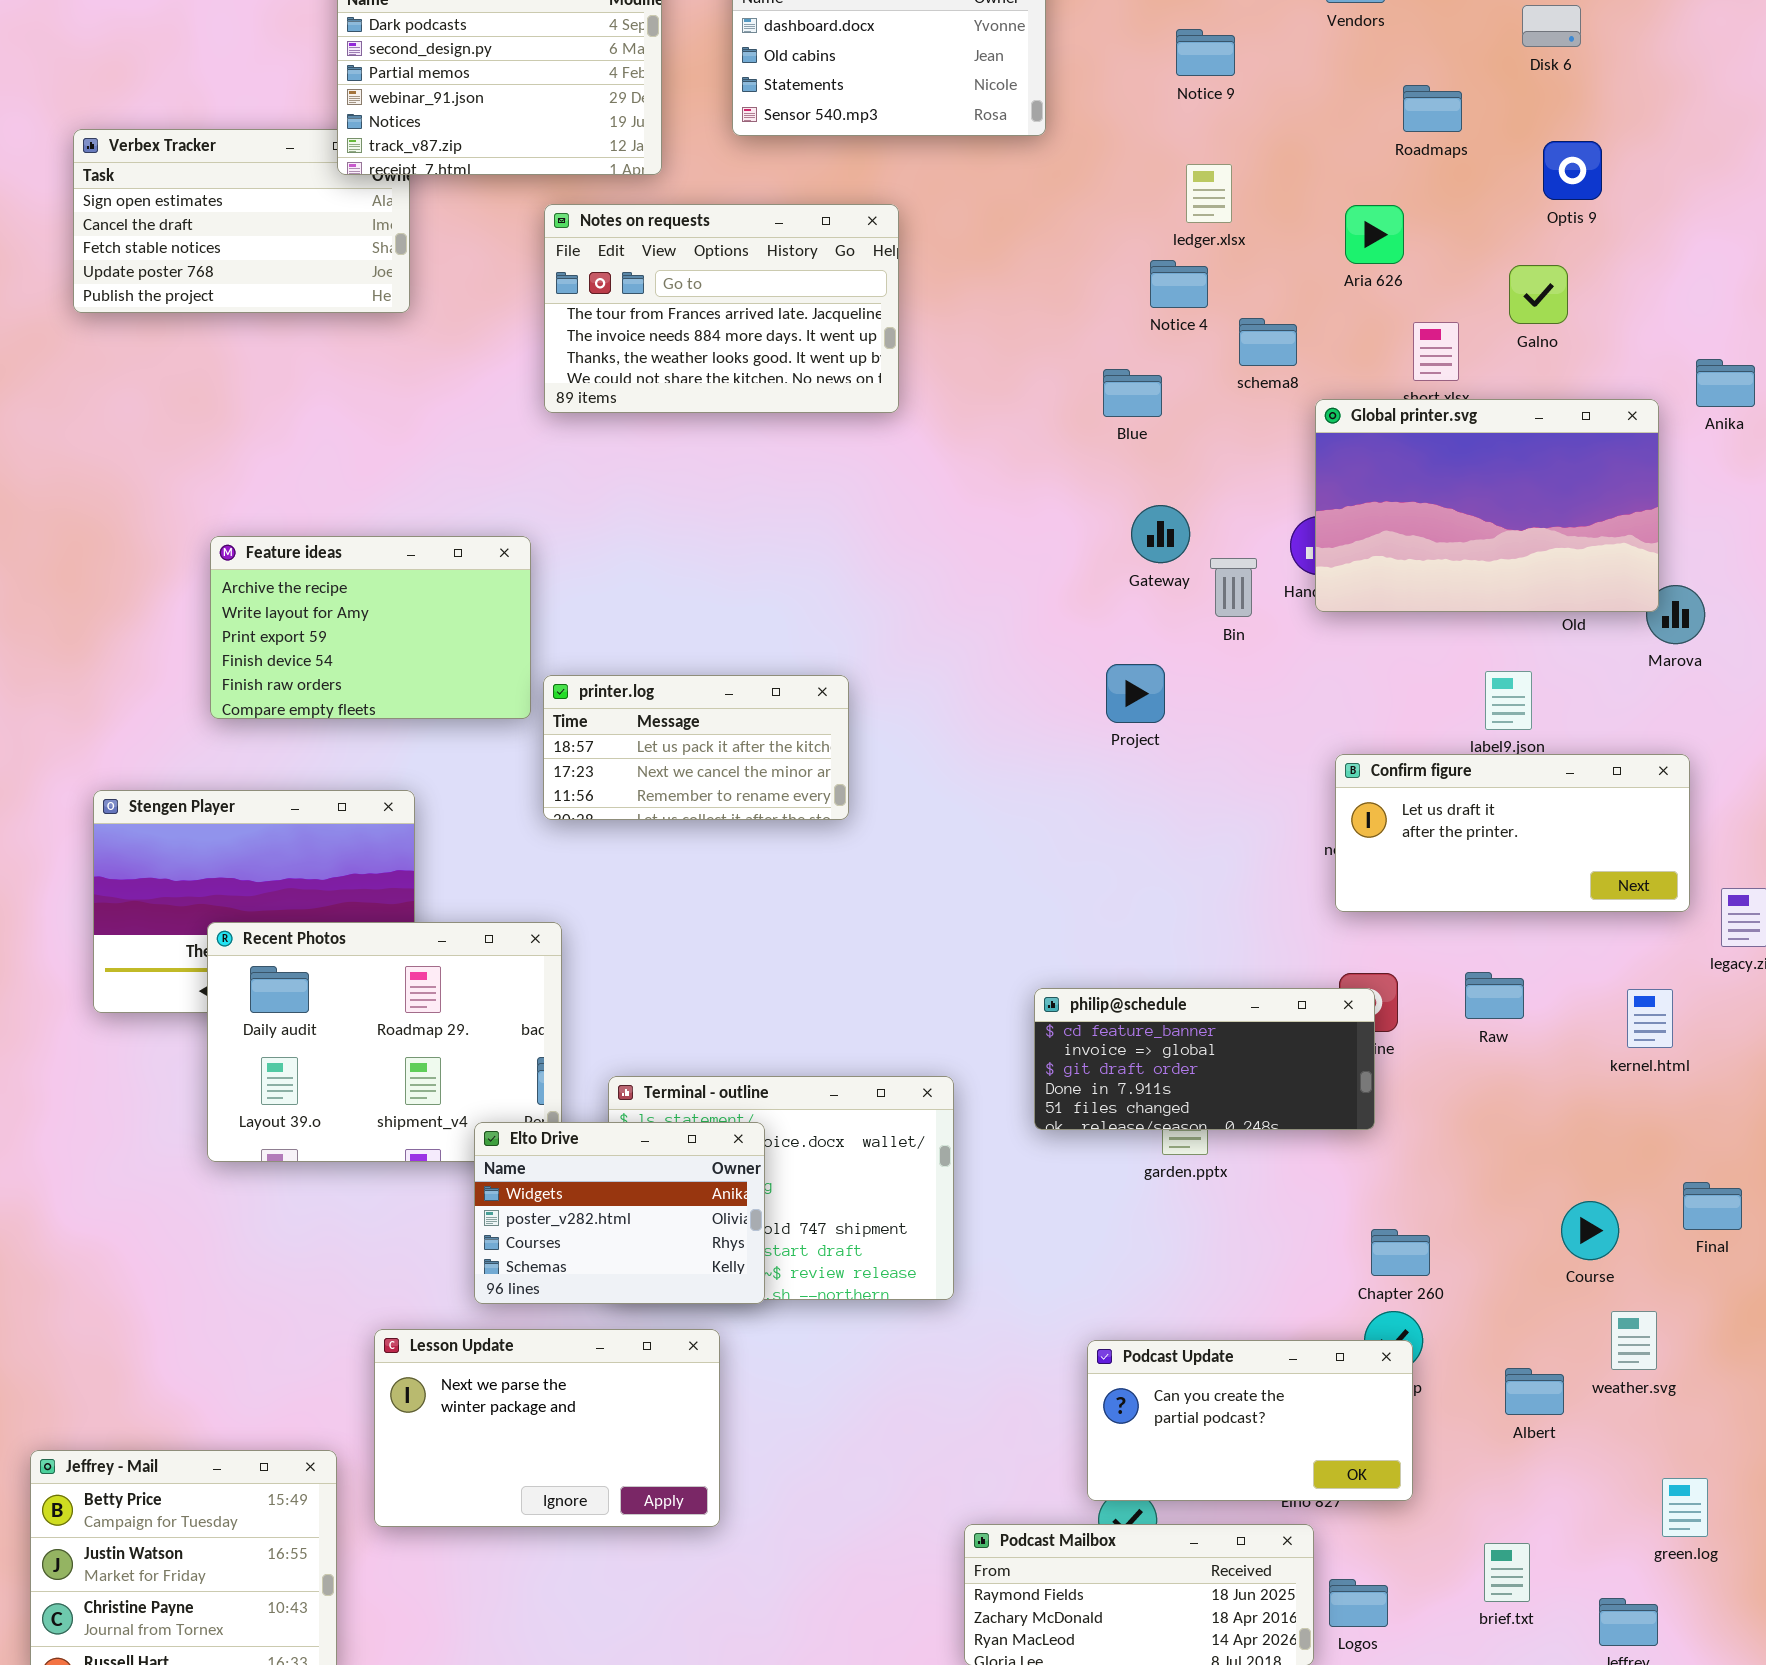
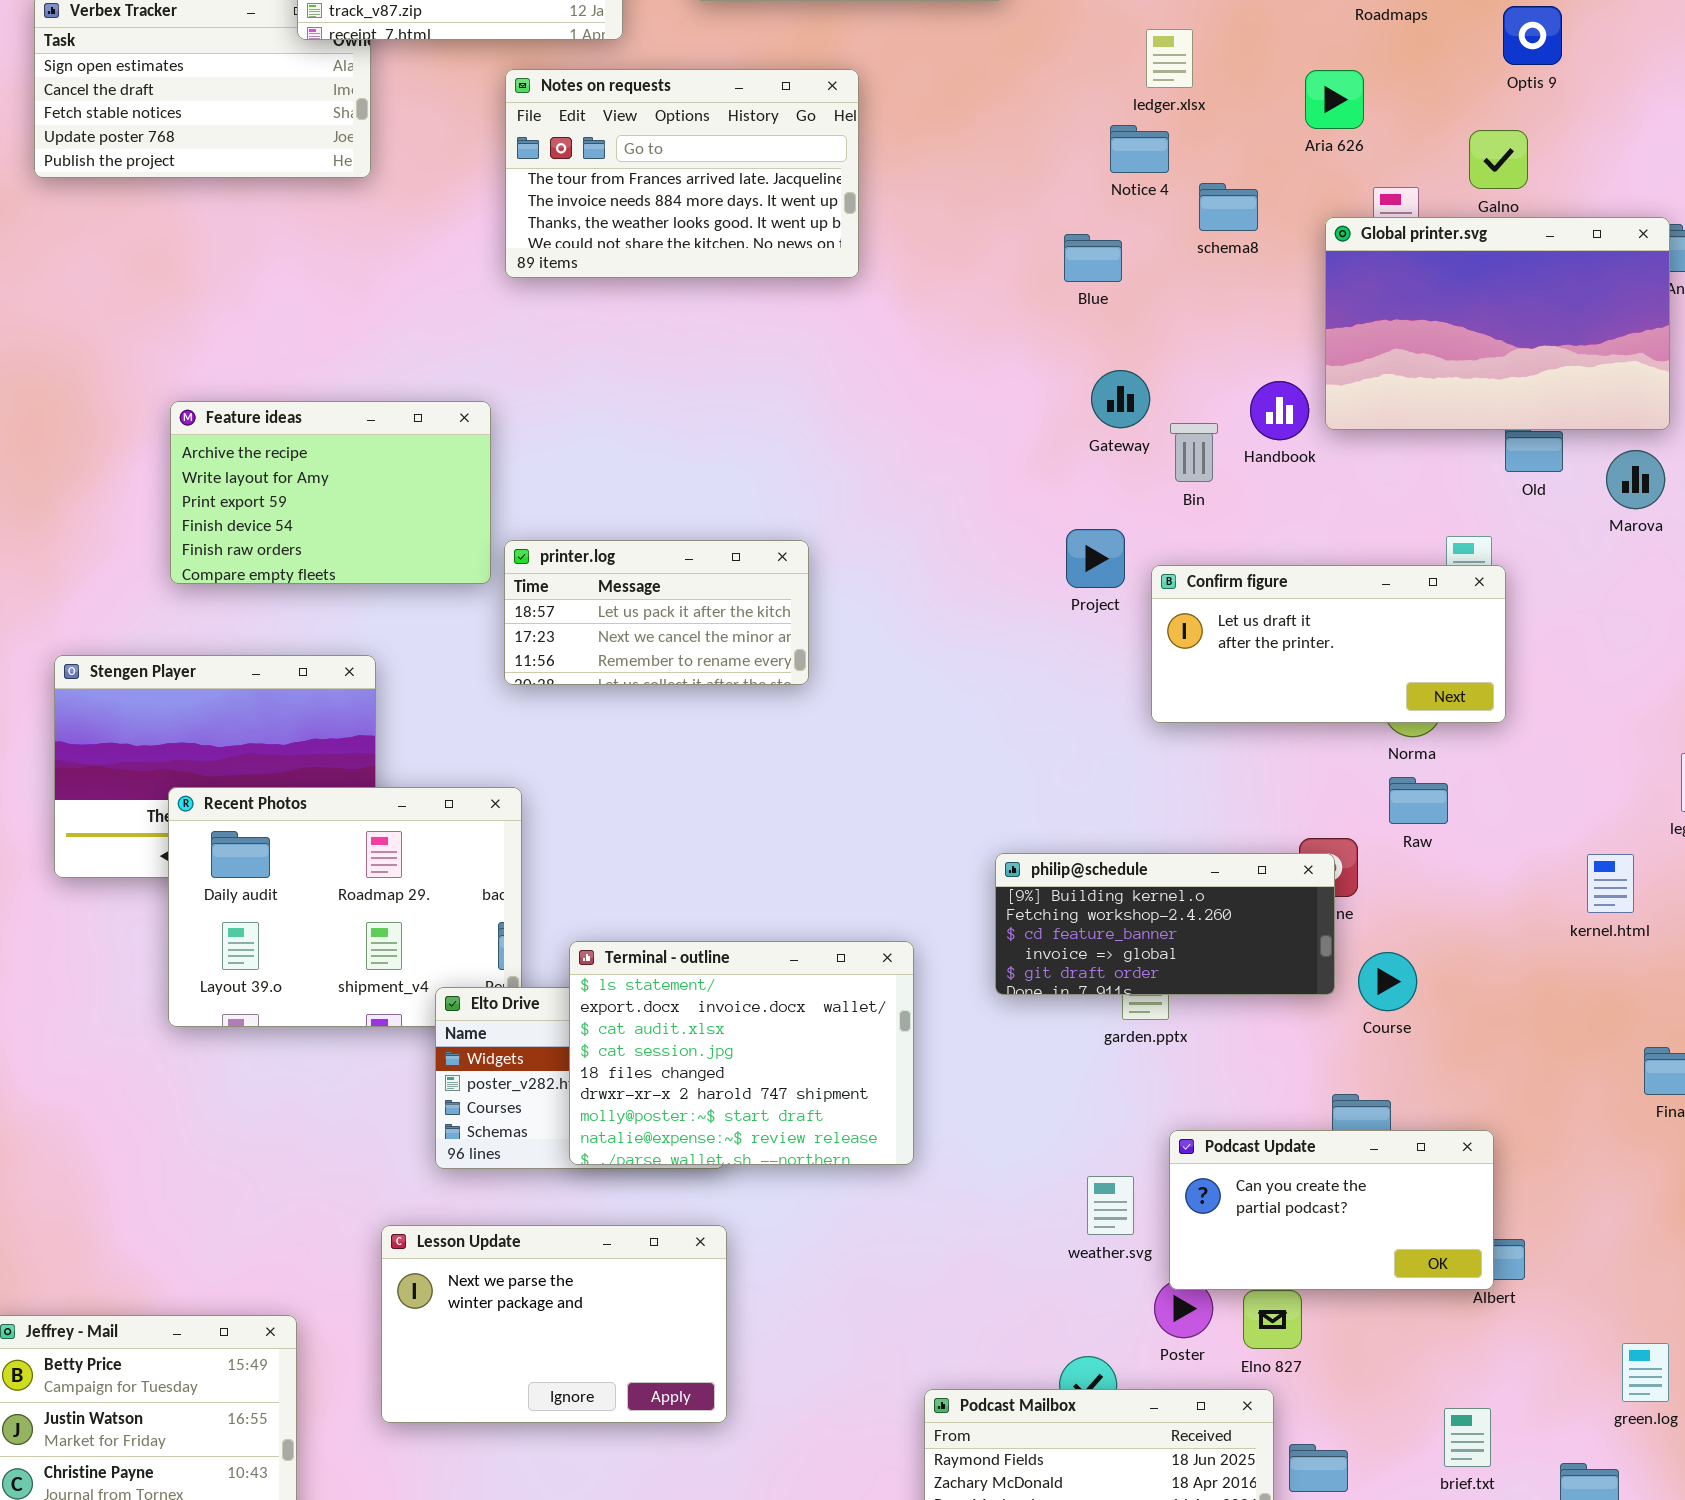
Global printer.svg: [1315,399,1659,612] -> [1325,217,1670,430], moved
Confirm figure: [1335,754,1690,912] -> [1151,565,1506,723], moved
Raw: [1465,972,1524,1019] -> [1389,777,1448,824], moved
philip@schedule: [1034,988,1375,1130] -> [995,853,1335,995], scrolled up 2 rows
Terminal - outline: [608,1076,954,1300] -> [569,941,914,1165], raised
Course: [1561,1201,1619,1260] -> [1358,952,1417,1011], moved
weather.svg: [1611,1311,1657,1370] -> [1087,1176,1134,1235], moved
Lesson Update: [374,1329,720,1527] -> [381,1225,727,1423], moved
Podcast Update: [1087,1340,1413,1501] -> [1169,1130,1494,1290], moved

